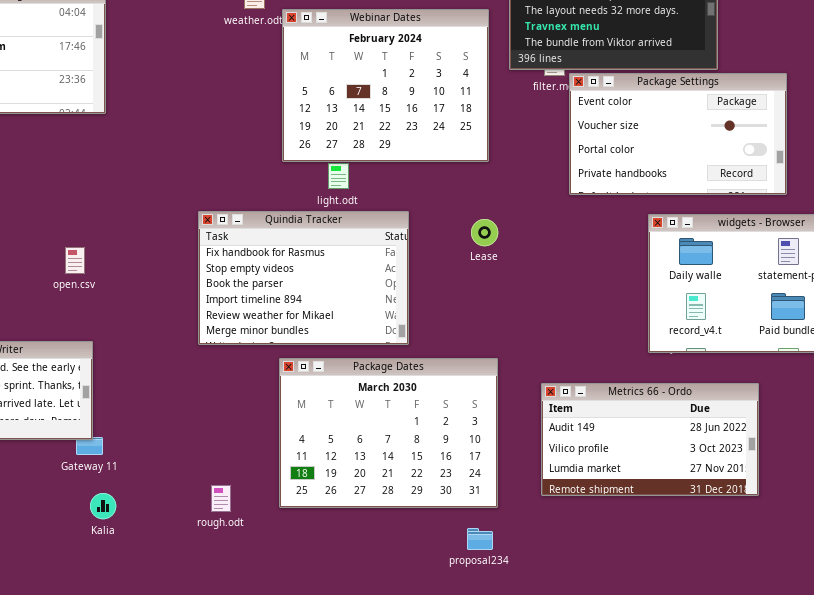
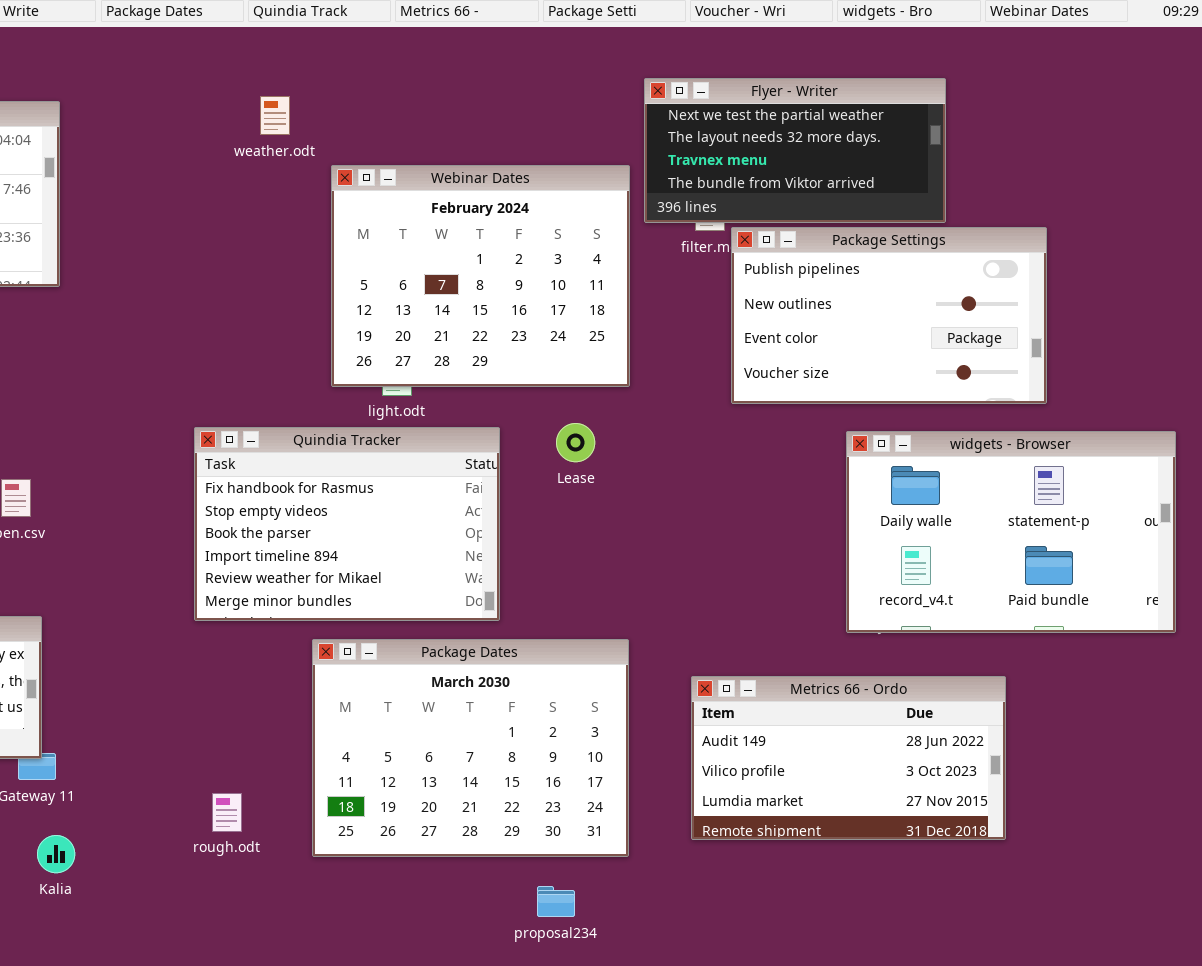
Webinar Dates: [282,9,489,162] -> [331,165,630,387], moved
Package Settings: [569,73,787,195] -> [731,227,1047,404], scrolled up 2 rows
Lease: [471,219,498,246] -> [556,423,595,462], moved
rough.odt: [211,485,231,512] -> [212,793,242,832], moved
proposal234: [467,528,493,550] -> [537,886,575,917], moved

